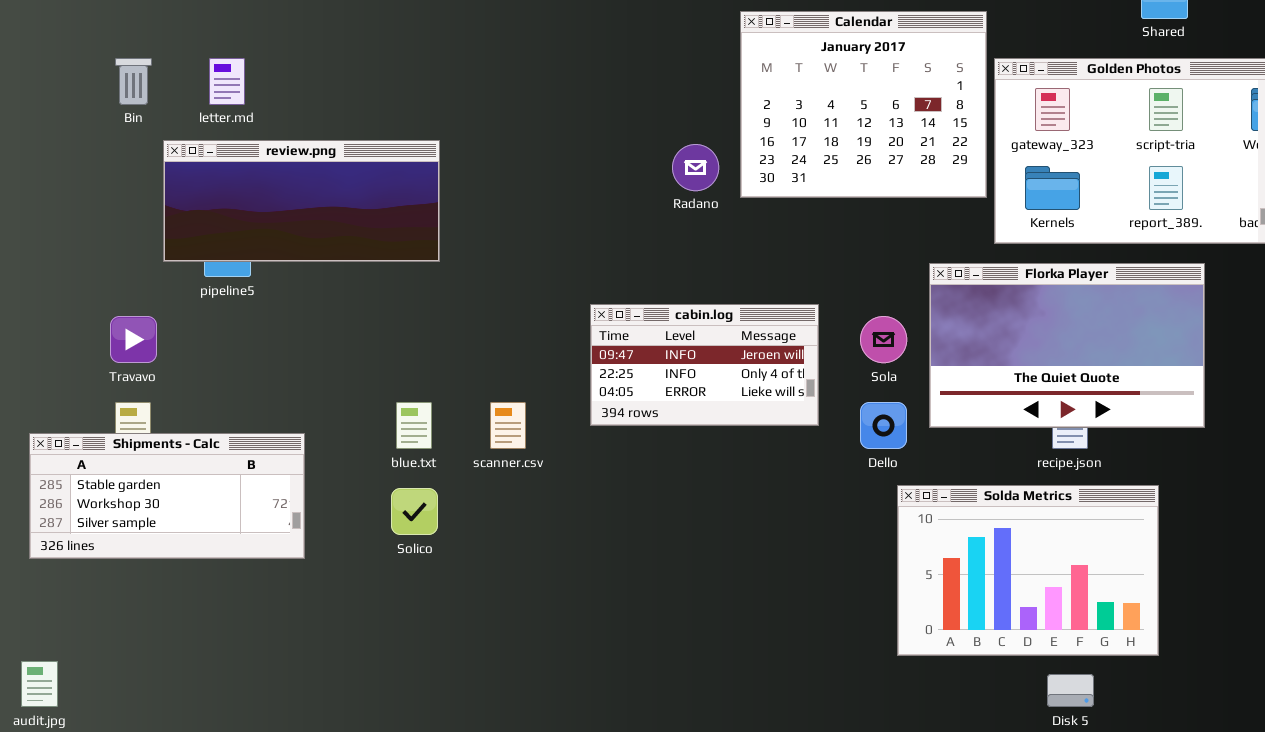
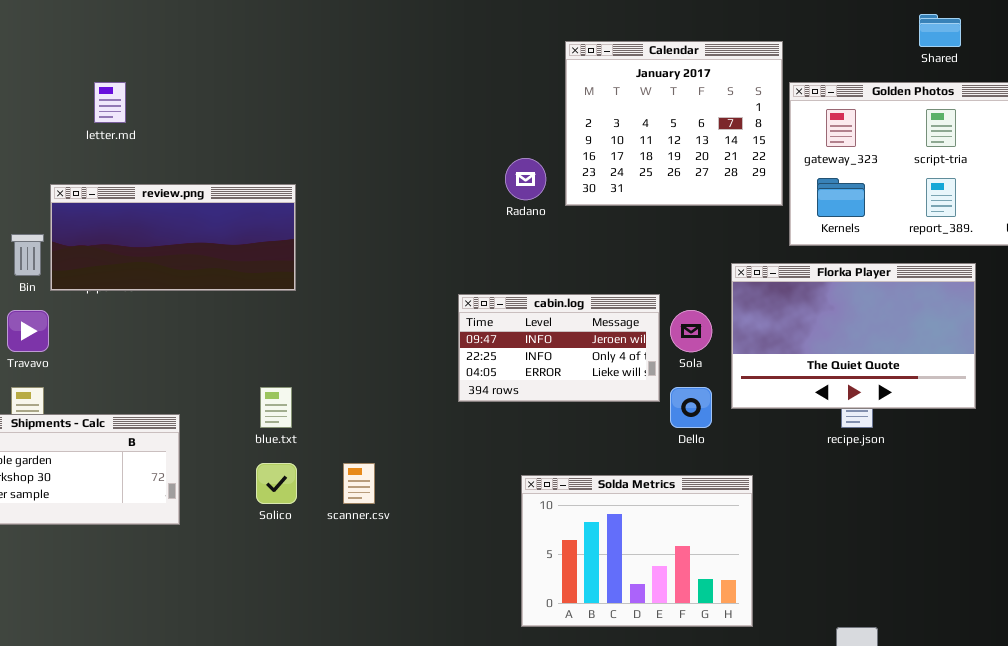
Bin: [115,58,152,105] -> [11,234,44,276], moved
review.png: [163,140,440,262] -> [50,184,296,291], moved
cabin.log: [590,304,819,426] -> [458,294,660,402], moved
scanner.csv: [490,402,526,449] -> [343,463,375,504], moved
Solda Metrics: [897,485,1159,656] -> [521,475,753,627], moved

